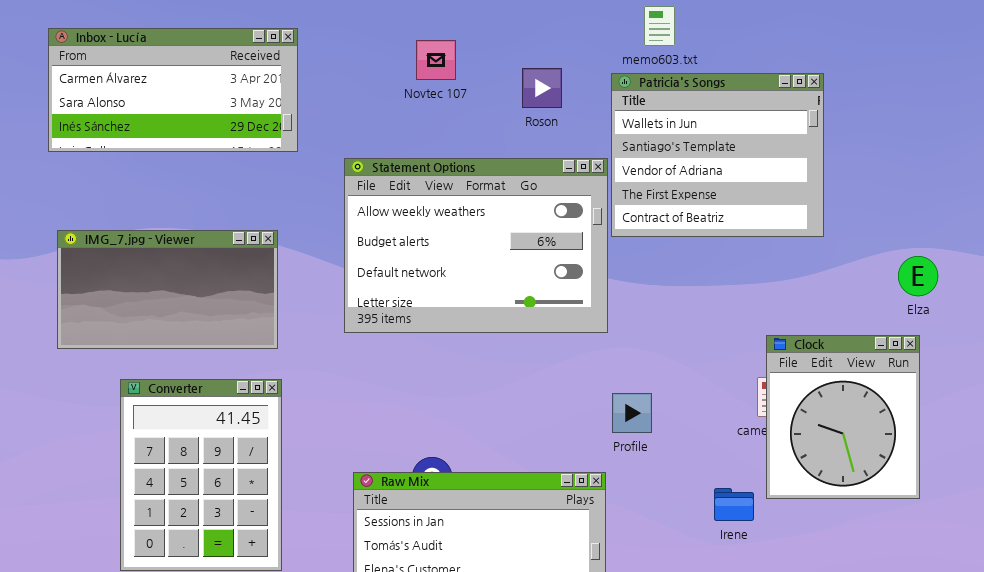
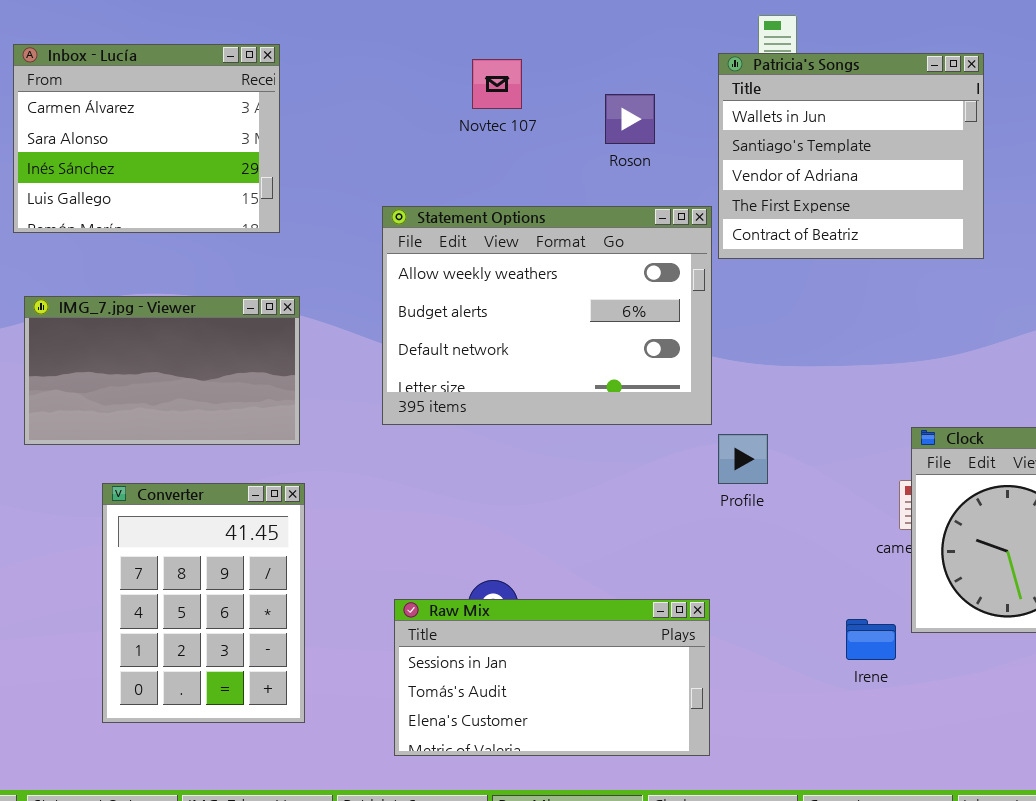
Inbox - Lucía: [48,28,298,152] -> [13,44,280,233], resized
Patricia's Songs: [611,73,824,237] -> [718,53,984,259], moved
Profile: [612,393,652,433] -> [718,434,768,484], moved

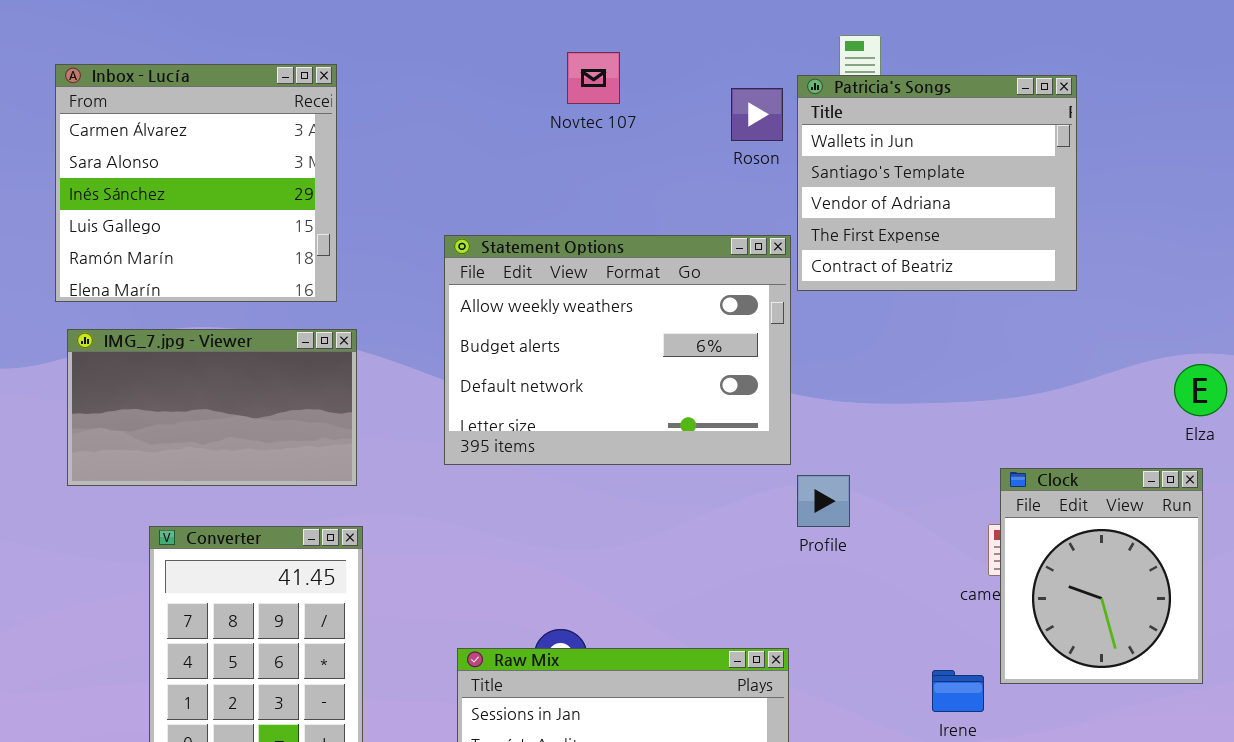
Inbox - Lucía: [13,44,280,233] -> [55,64,337,302], resized
Novtec 107: [472,59,522,109] -> [567,52,620,104], moved
Roson: [605,94,655,144] -> [731,88,783,141], moved

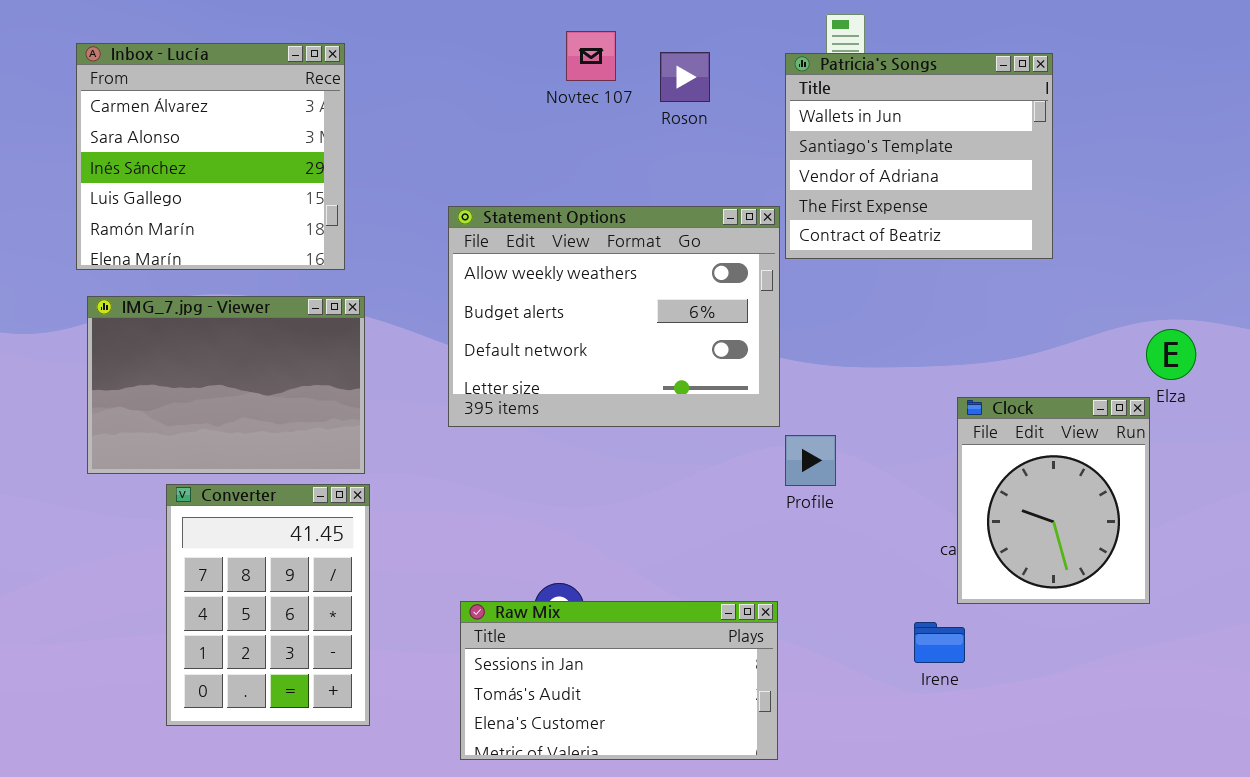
Roson: [731,88,783,141] -> [660,52,710,102], moved
IMG_7.jpg - Viewer: [67,329,357,486] -> [87,296,365,474], resized
Clock: [1000,468,1203,684] -> [957,397,1150,604], moved

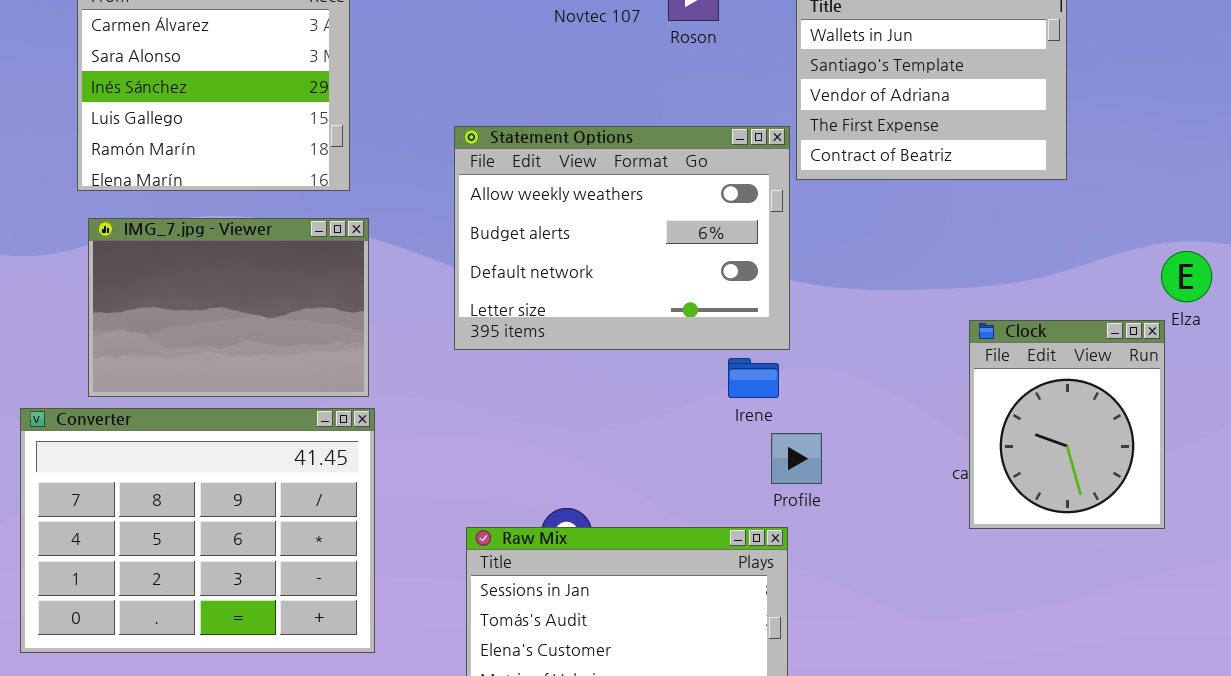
Profile: [785,435,836,486] -> [771,433,822,484], moved
Converter: [166,484,370,726] -> [20,408,375,653], resized
Irene: [914,622,965,663] -> [728,358,779,398], moved

